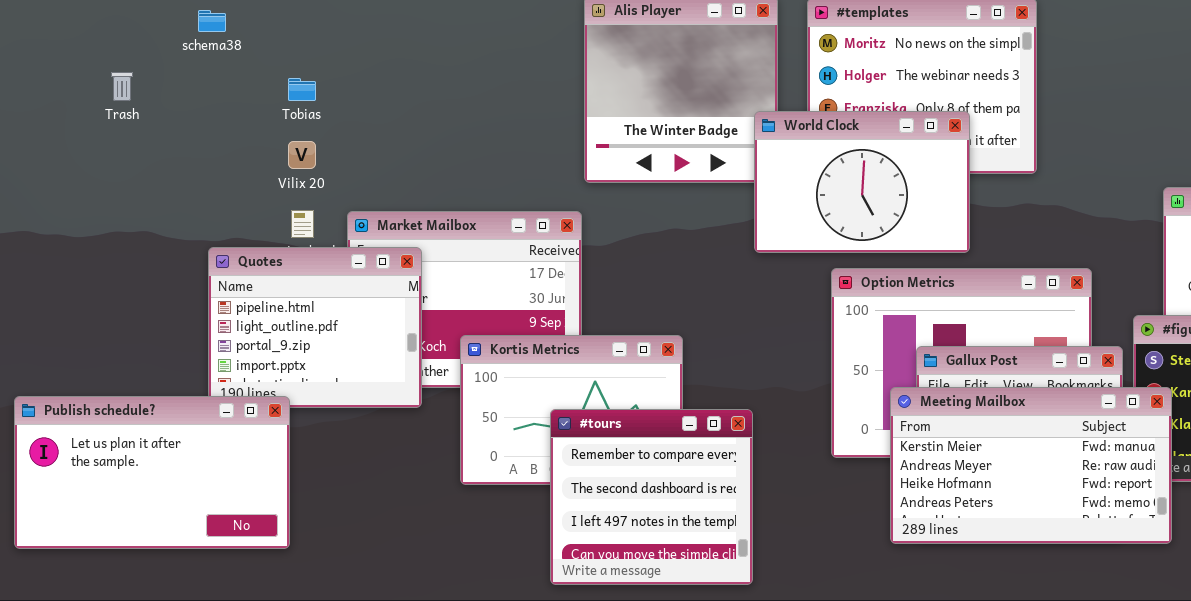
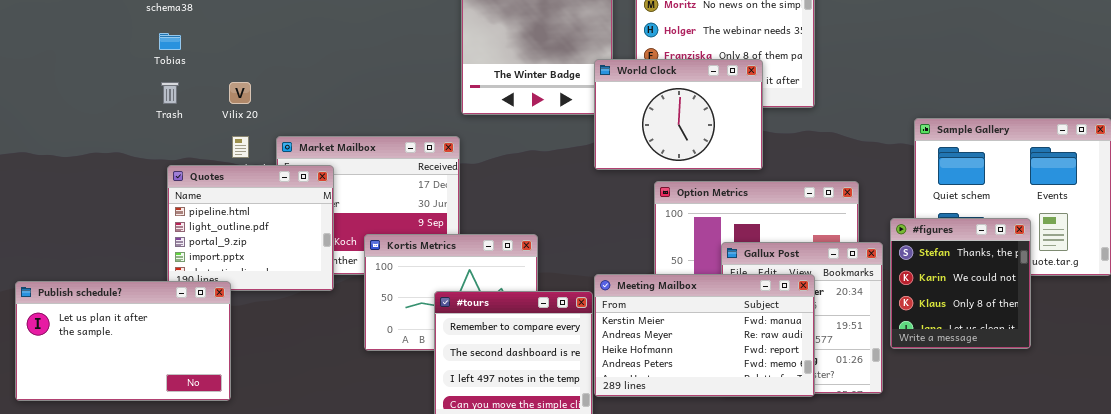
Trash: [111,72,133,101] -> [161,82,179,104], moved
Tobias: [288,78,316,101] -> [159,33,181,50], moved
Meeting Mailbox: [890,387,1172,544] -> [594,274,815,397], moved

